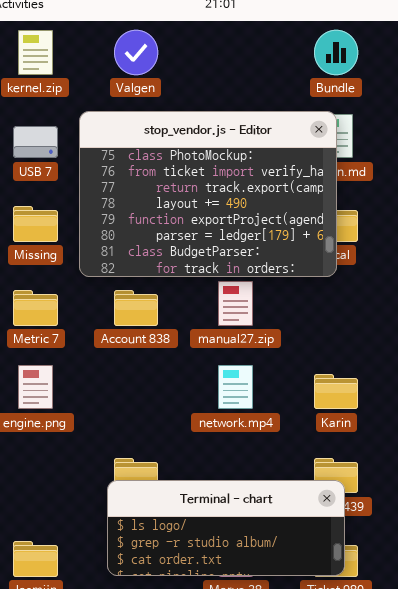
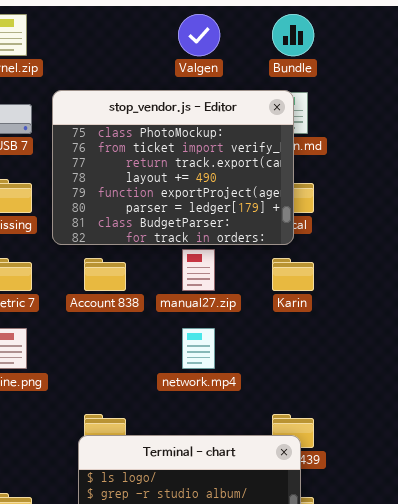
Valgen: [114,30,158,75] -> [178,14,220,56], moved
Karin: [314,374,358,409] -> [272,258,314,291], moved

